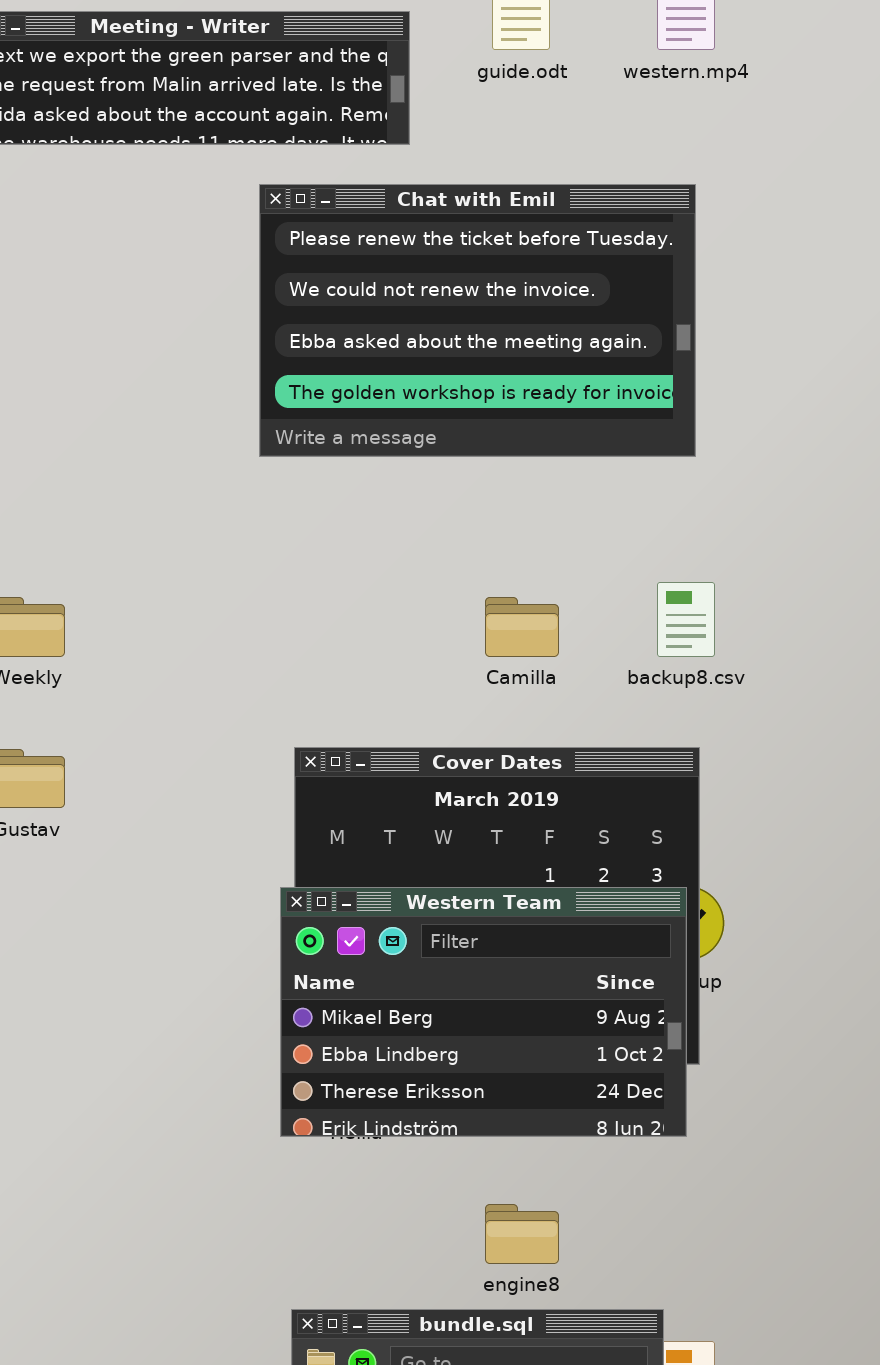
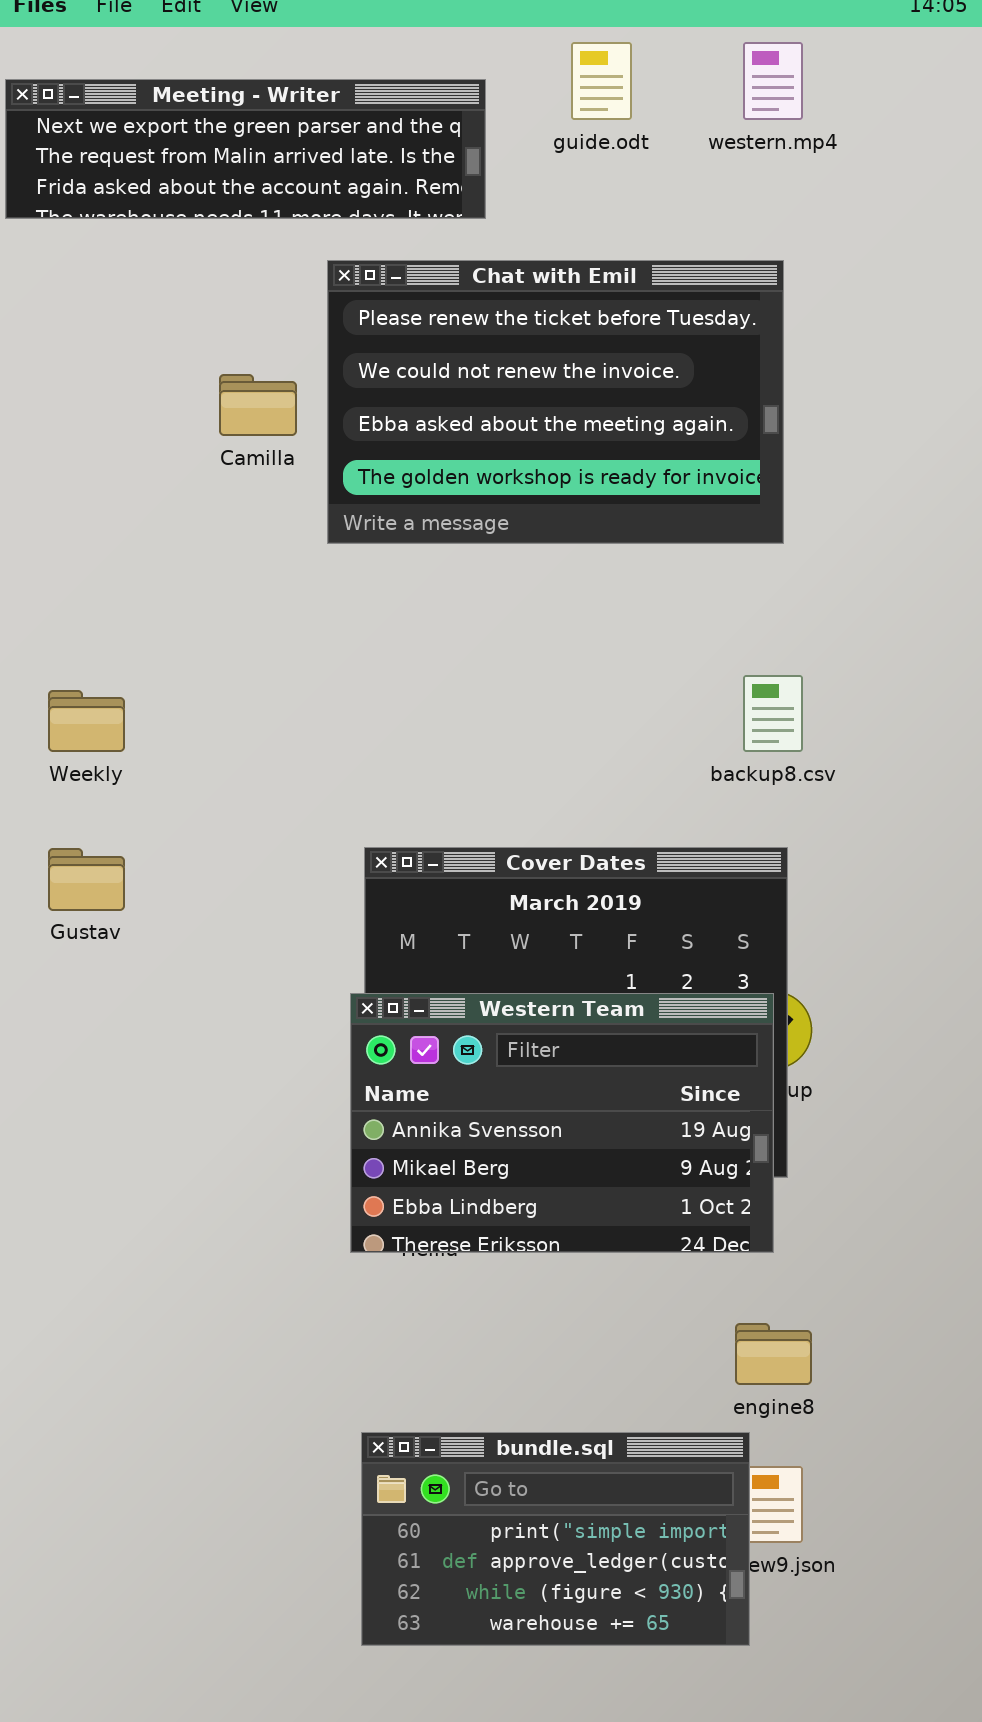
Camilla: [485,597,559,657] -> [219,374,297,436], moved
Western Team: [280,887,687,1137] -> [350,993,774,1253], scrolled up 1 row
engine8: [485,1204,559,1264] -> [735,1323,812,1385], moved

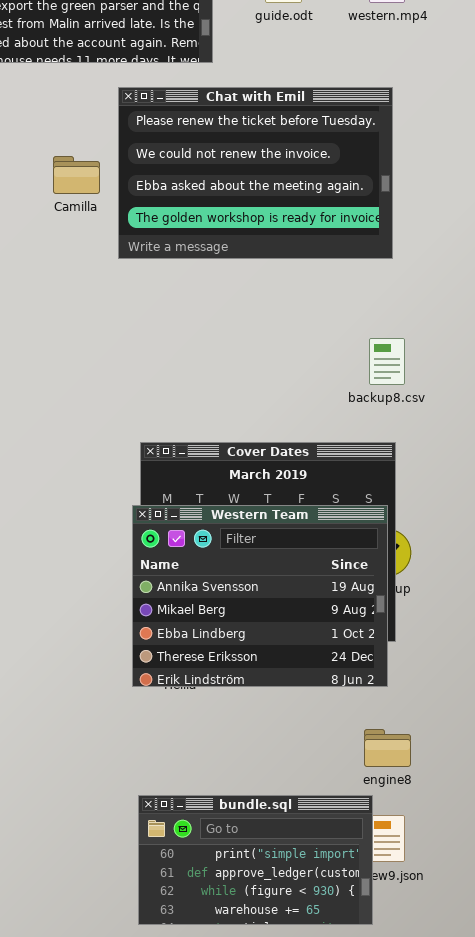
Western Team: [350,993,774,1253] -> [132,505,388,687], resized

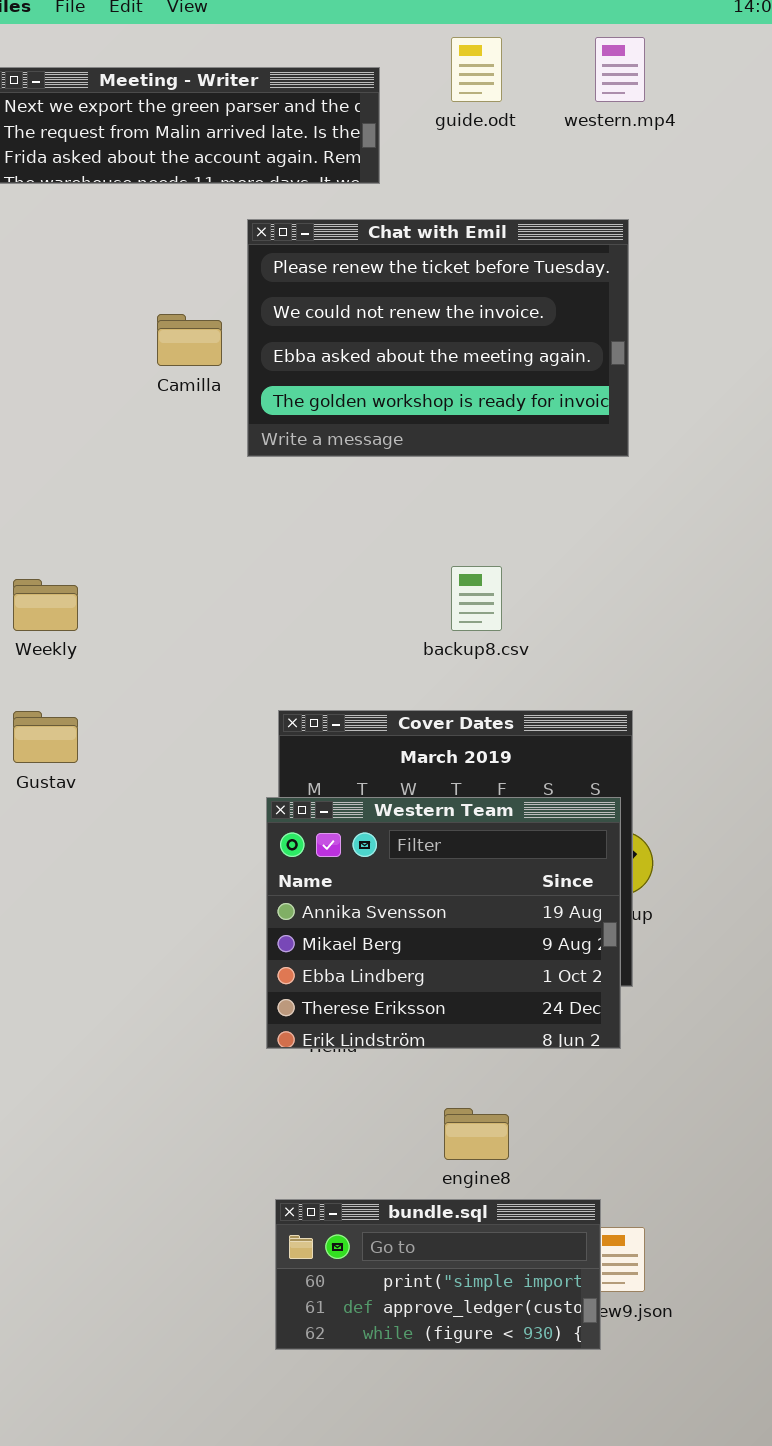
backup8.csv: [369,338,405,385] -> [451,566,502,631], moved
engine8: [364,729,411,767] -> [444,1108,509,1160], moved
bundle.sql: [138,795,373,925] -> [275,1199,601,1350], resized

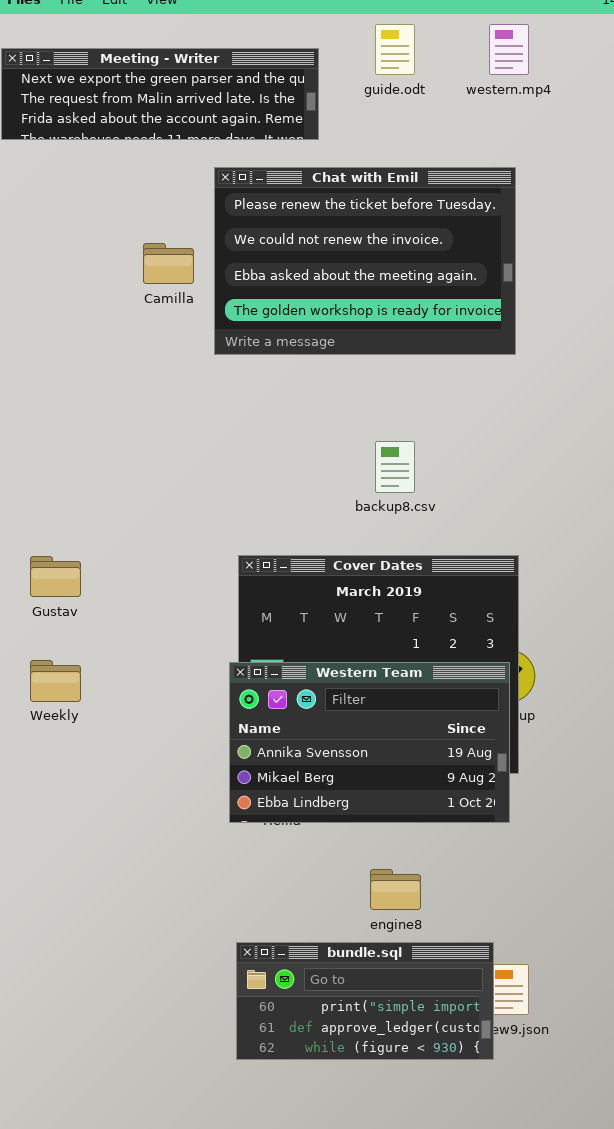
Weekly: [13,579,78,631] -> [30,660,81,702], moved
Western Team: [266,797,621,1049] -> [229,662,510,823], resized

